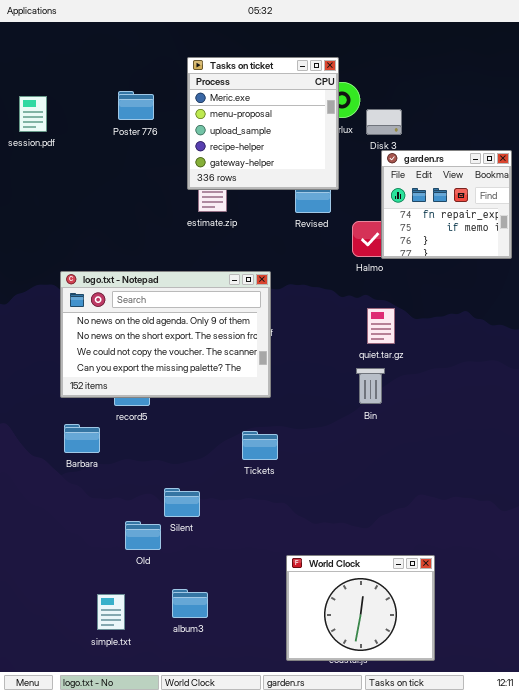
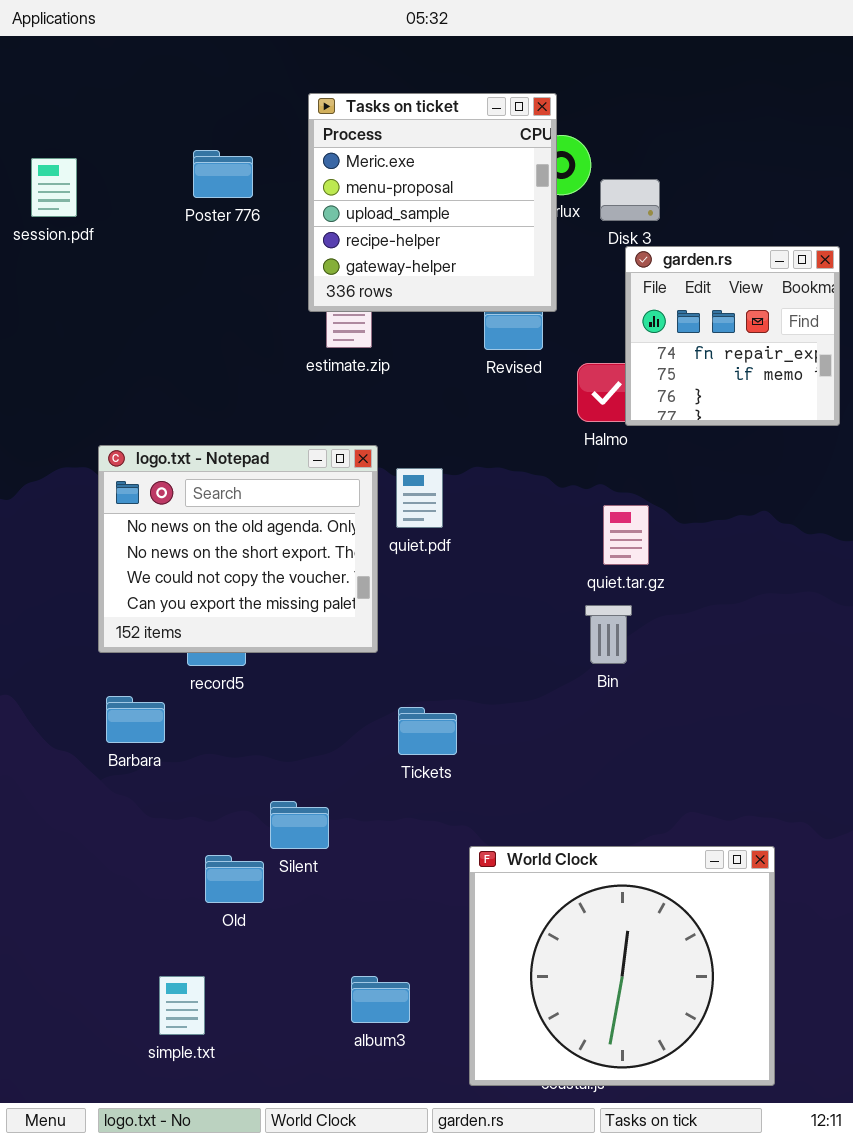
logo.txt - Notepad: [60,271,271,398] -> [98,445,378,653], resized
World Clock: [286,555,435,661] -> [469,846,775,1086], resized
album3: [172,589,208,618] -> [351,976,410,1023], moved

